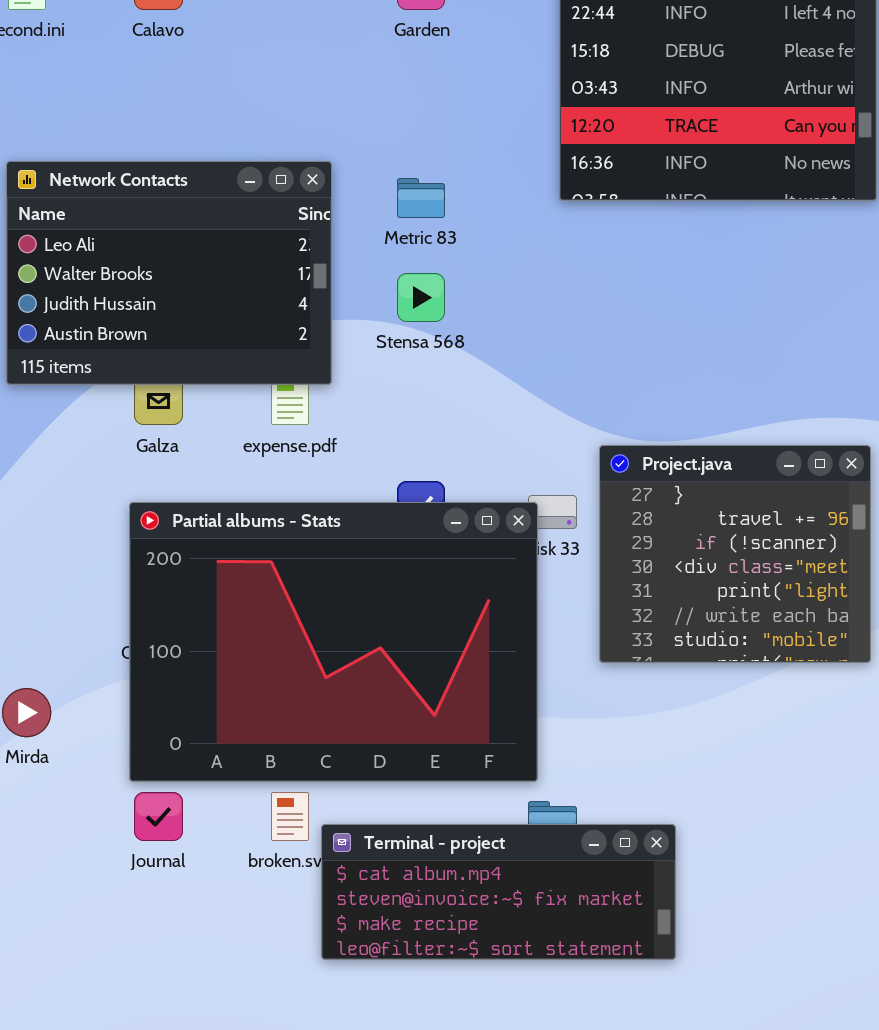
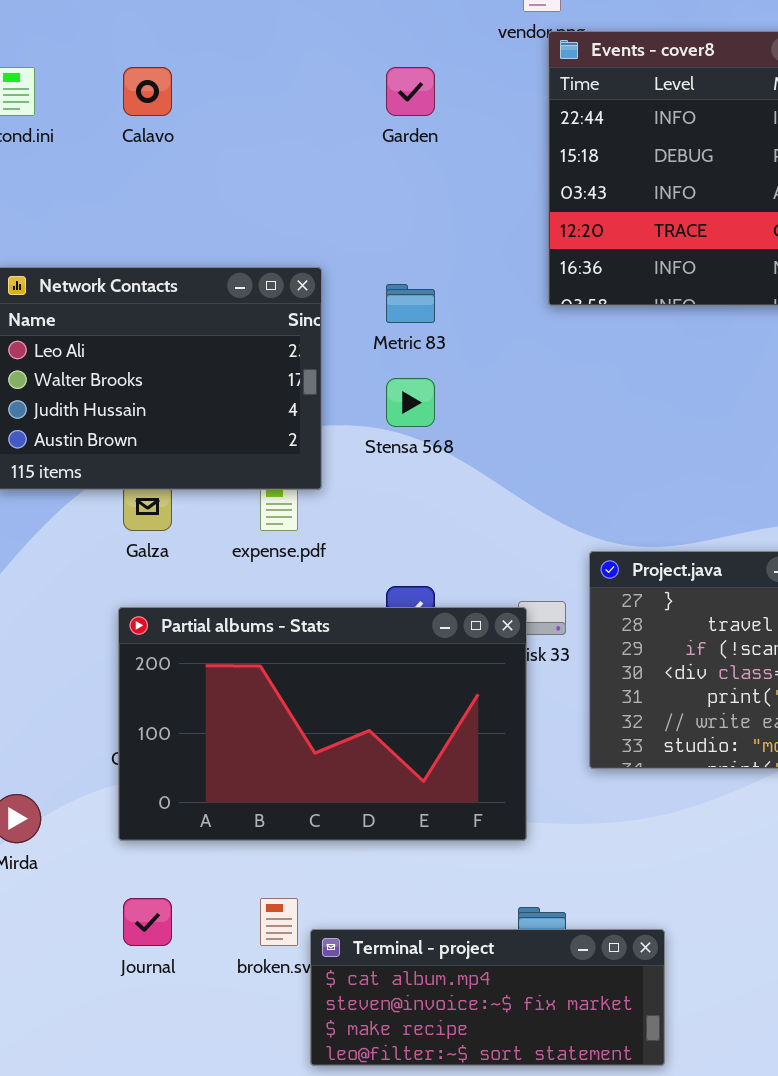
Partial albums - Stats: [129,502,538,782] -> [118,607,527,841], resized

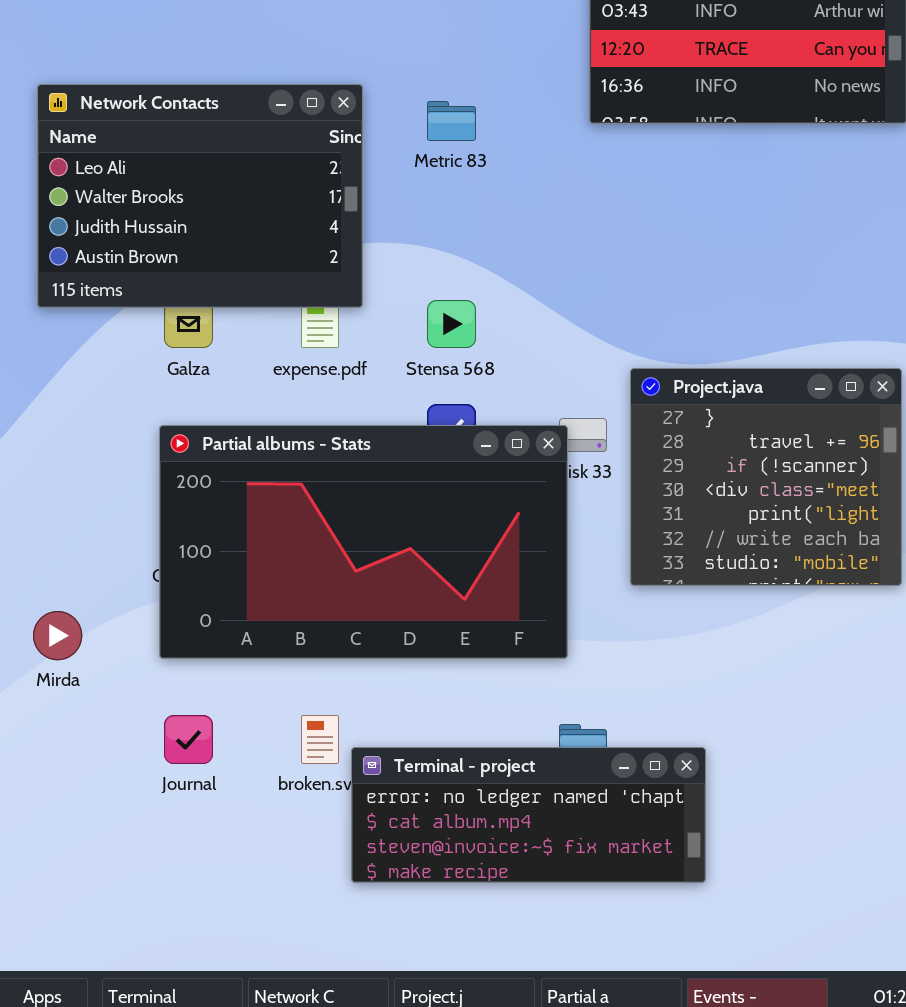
Stensa 568: [386,378,435,427] -> [427,300,476,348], moved
Terminal - project: [310,929,665,1066] -> [351,747,706,883], scrolled up 1 row

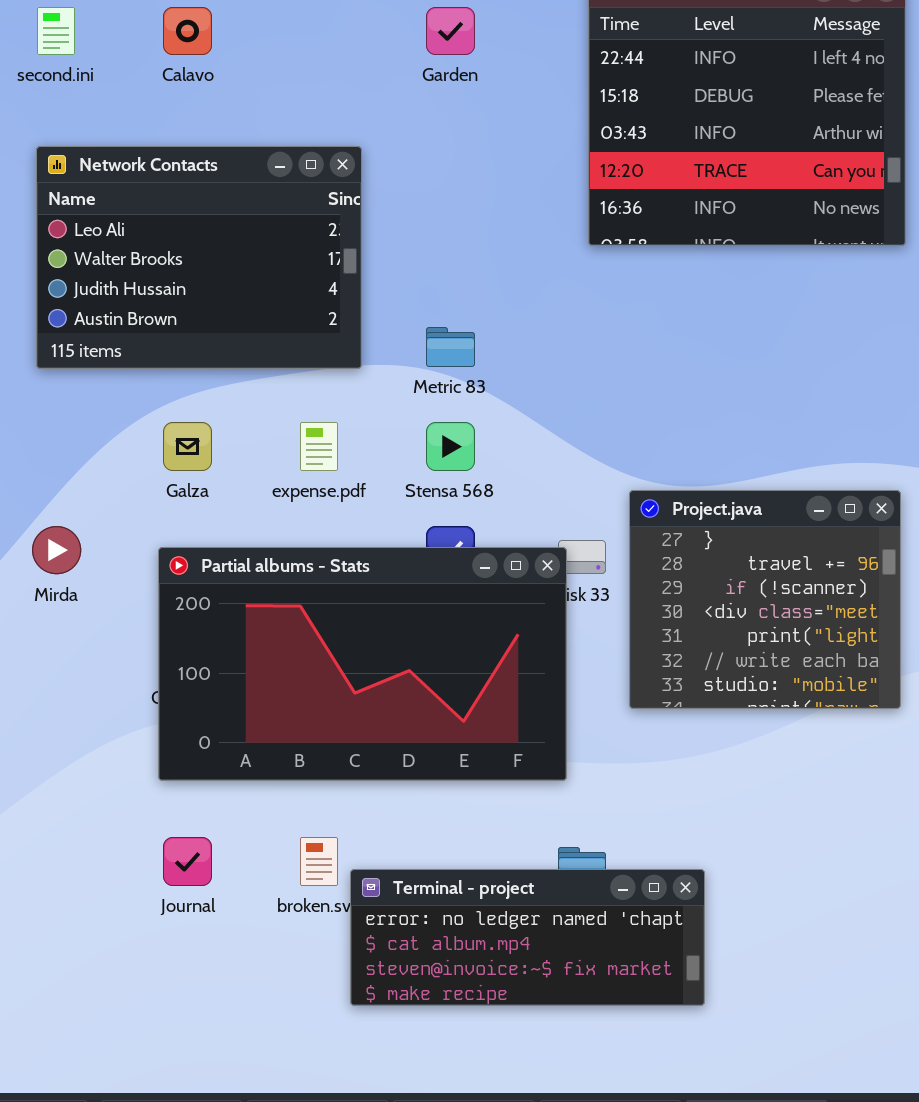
Network Contacts: [37,84,363,308] -> [36,146,362,369], moved
Metric 83: [427,101,476,141] -> [426,327,475,367], moved
Mirda: [33,611,82,660] -> [32,526,81,574], moved

